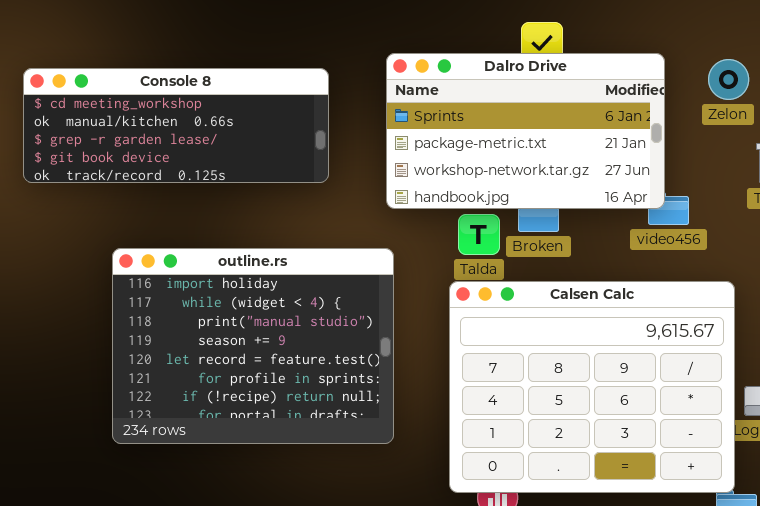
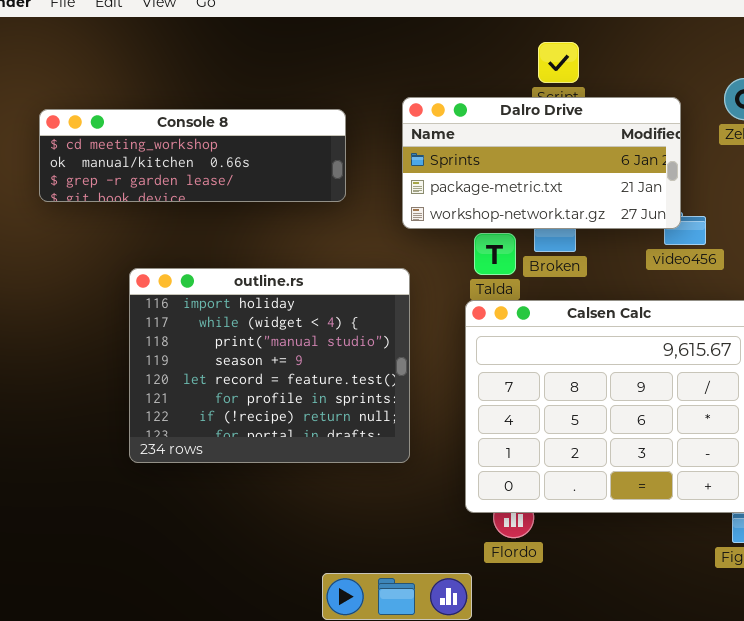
Dalro Drive: [386,53,665,209] -> [402,97,681,229], resized
Console 8: [23,68,329,183] -> [39,109,346,202], resized

